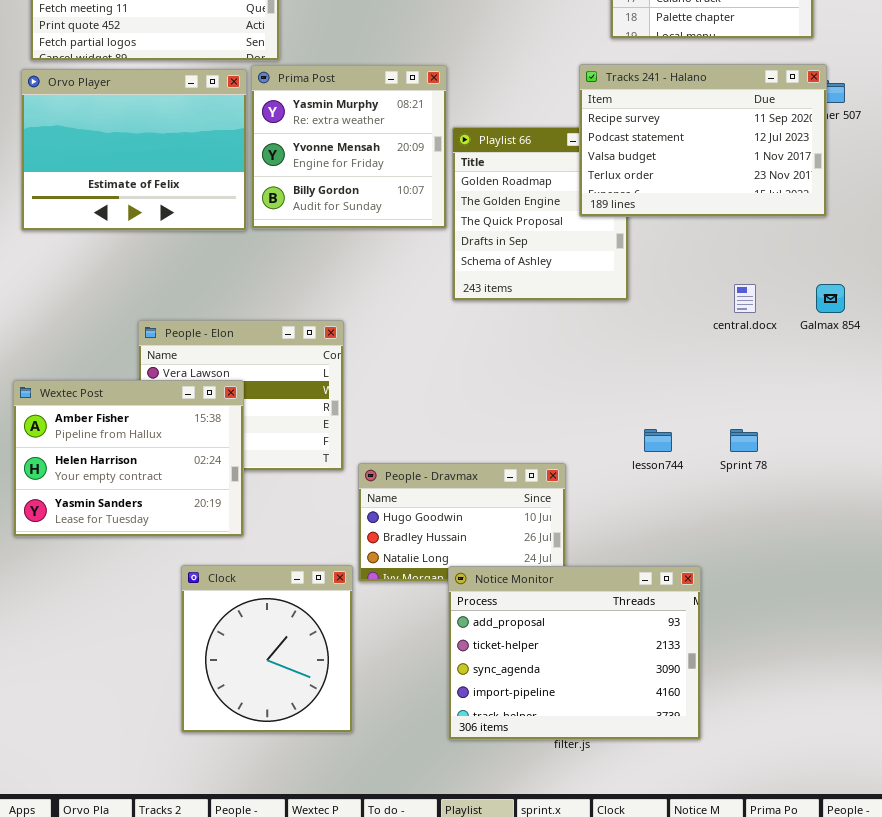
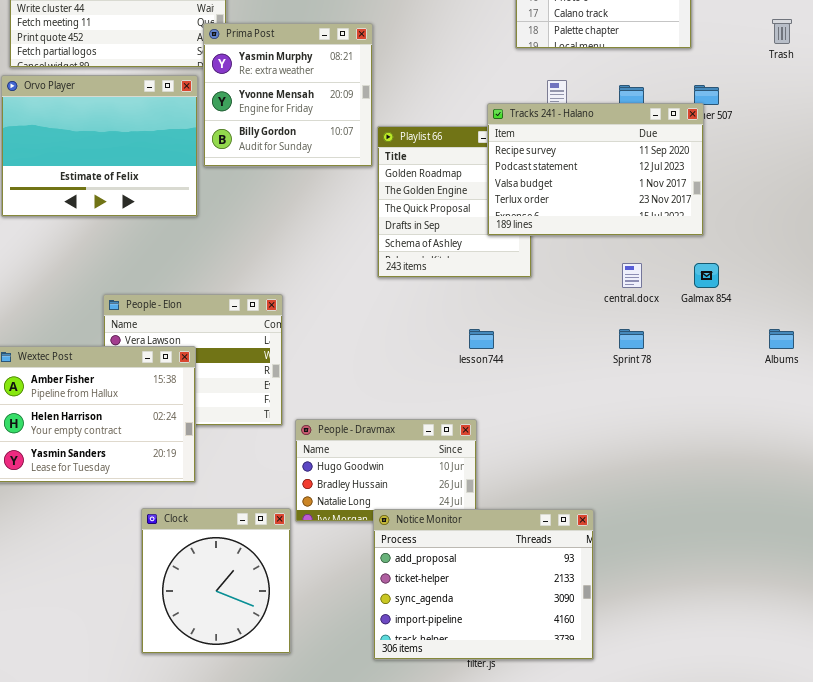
Tracks 241 - Halano: [579,64,827,217] -> [487,103,704,236], moved
Prima Post: [251,65,447,229] -> [203,23,373,167], moved
lesson744: [644,429,672,452] -> [469,329,494,349], moved
Sprint 78: [730,429,758,452] -> [619,329,644,349], moved

